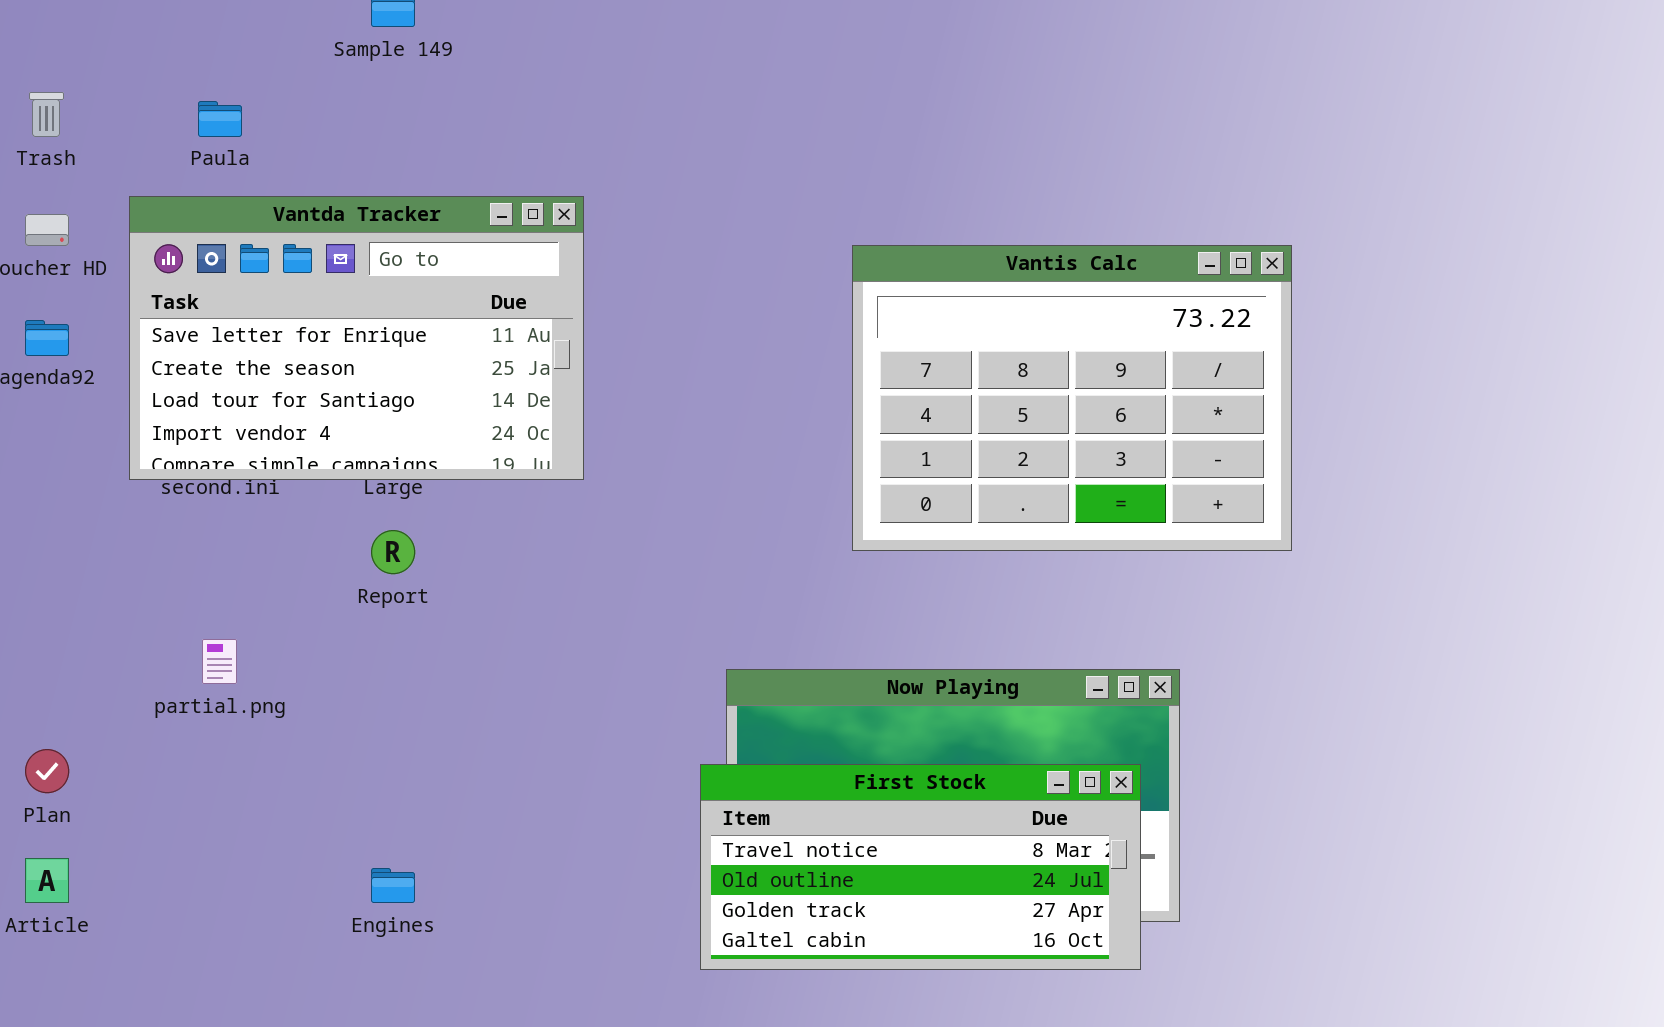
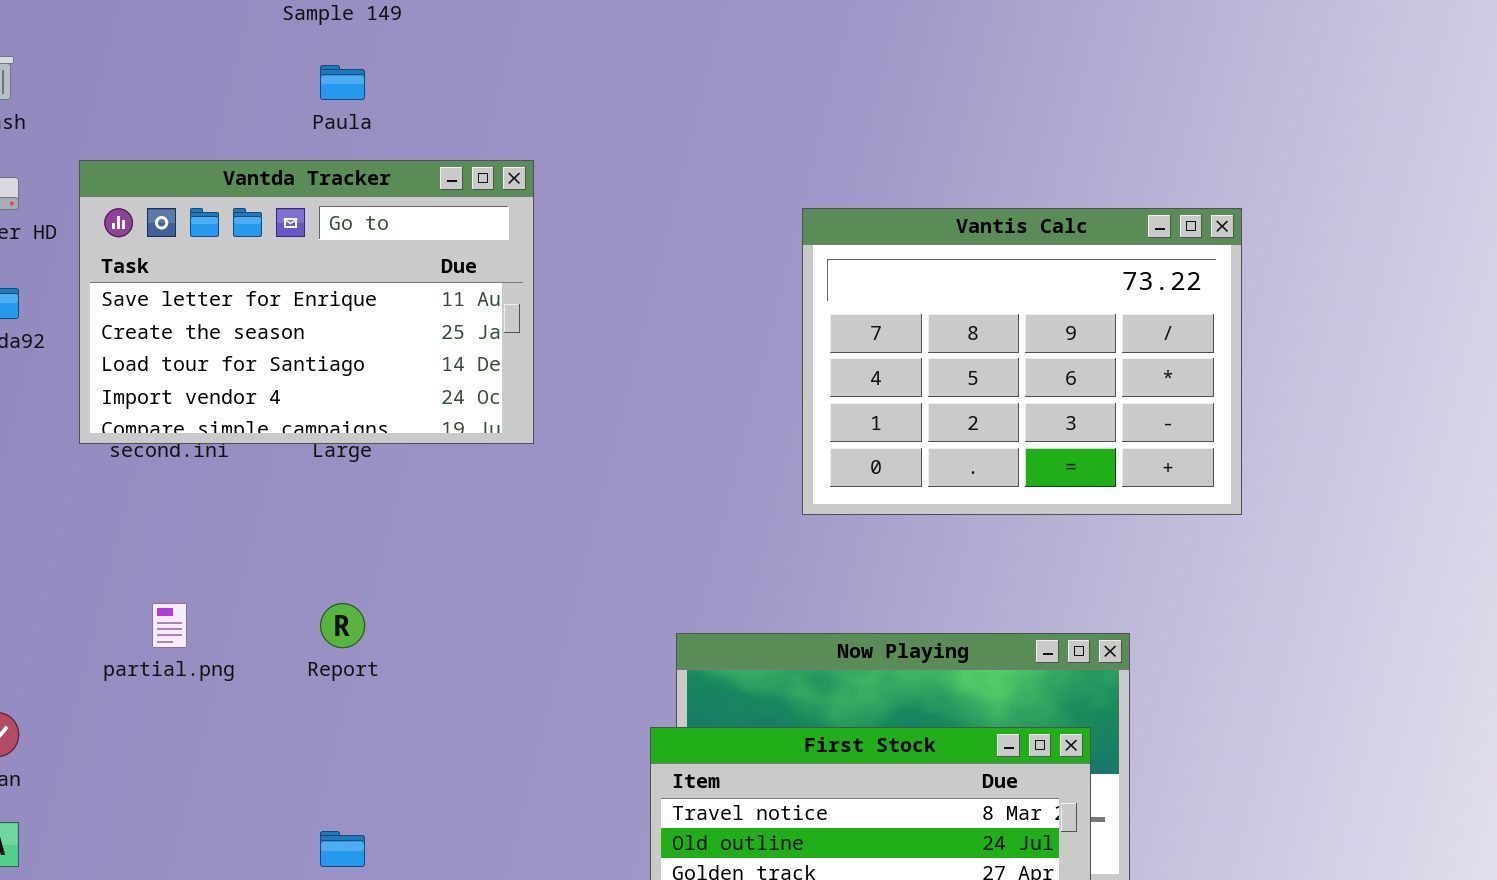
Paula: [198,101,242,137] -> [320,65,365,100], moved
Report: [371,530,415,574] -> [320,603,365,648], moved

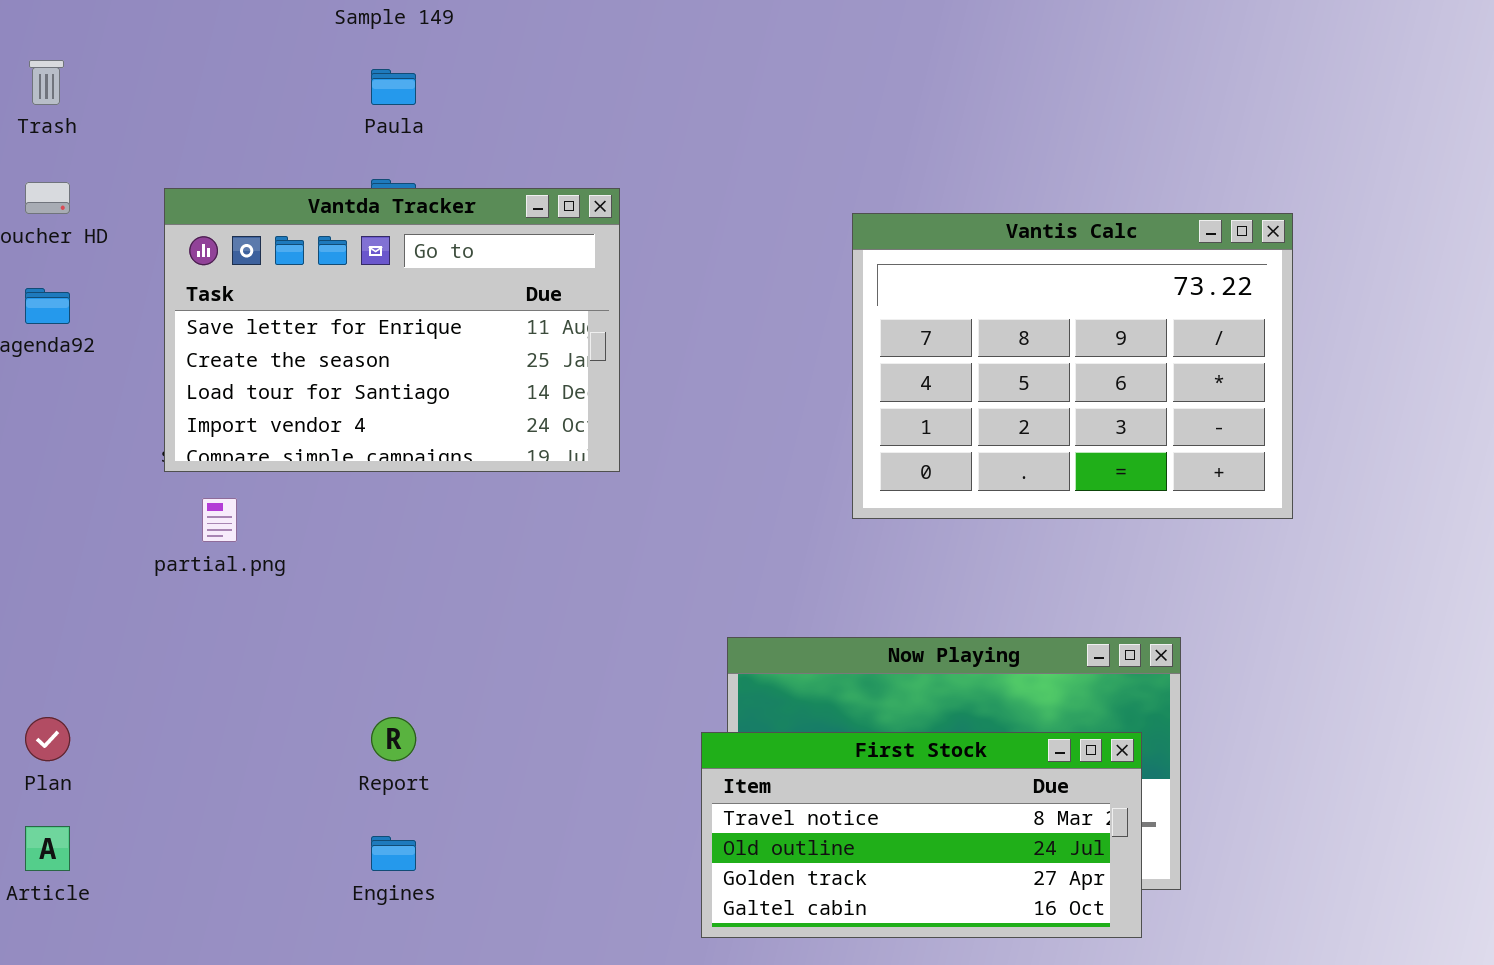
Vantda Tracker: [79,160,534,444] -> [164,188,620,472], moved
partial.png: [152,603,187,648] -> [202,498,237,542], moved
Report: [320,603,365,648] -> [371,717,416,761], moved

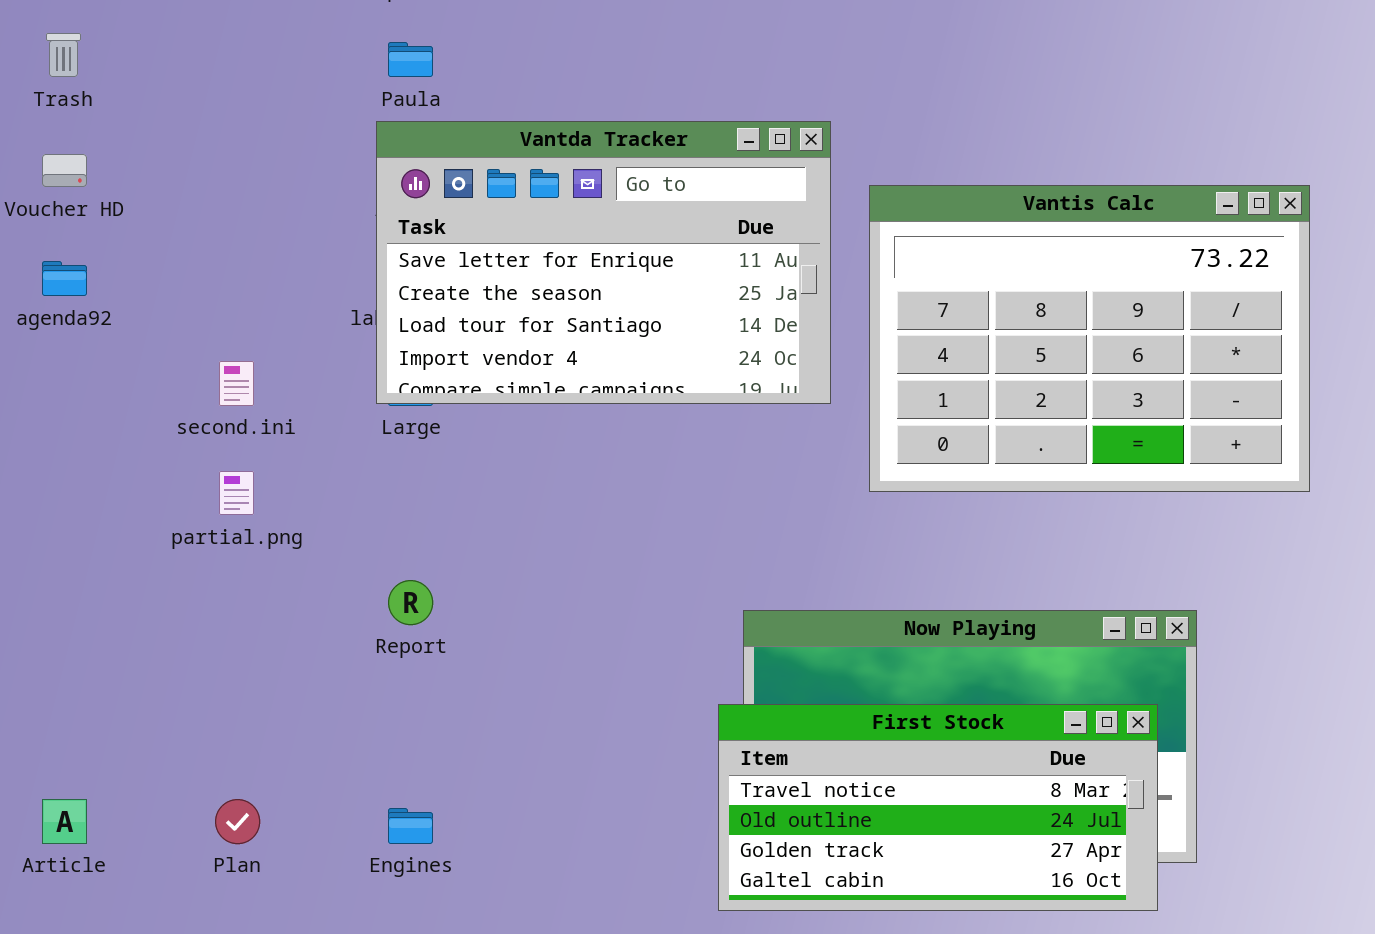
Vantda Tracker: [164,188,620,472] -> [376,121,831,404], moved
Plan: [25,717,70,761] -> [215,799,260,844], moved
Report: [371,717,416,761] -> [388,580,433,625], moved

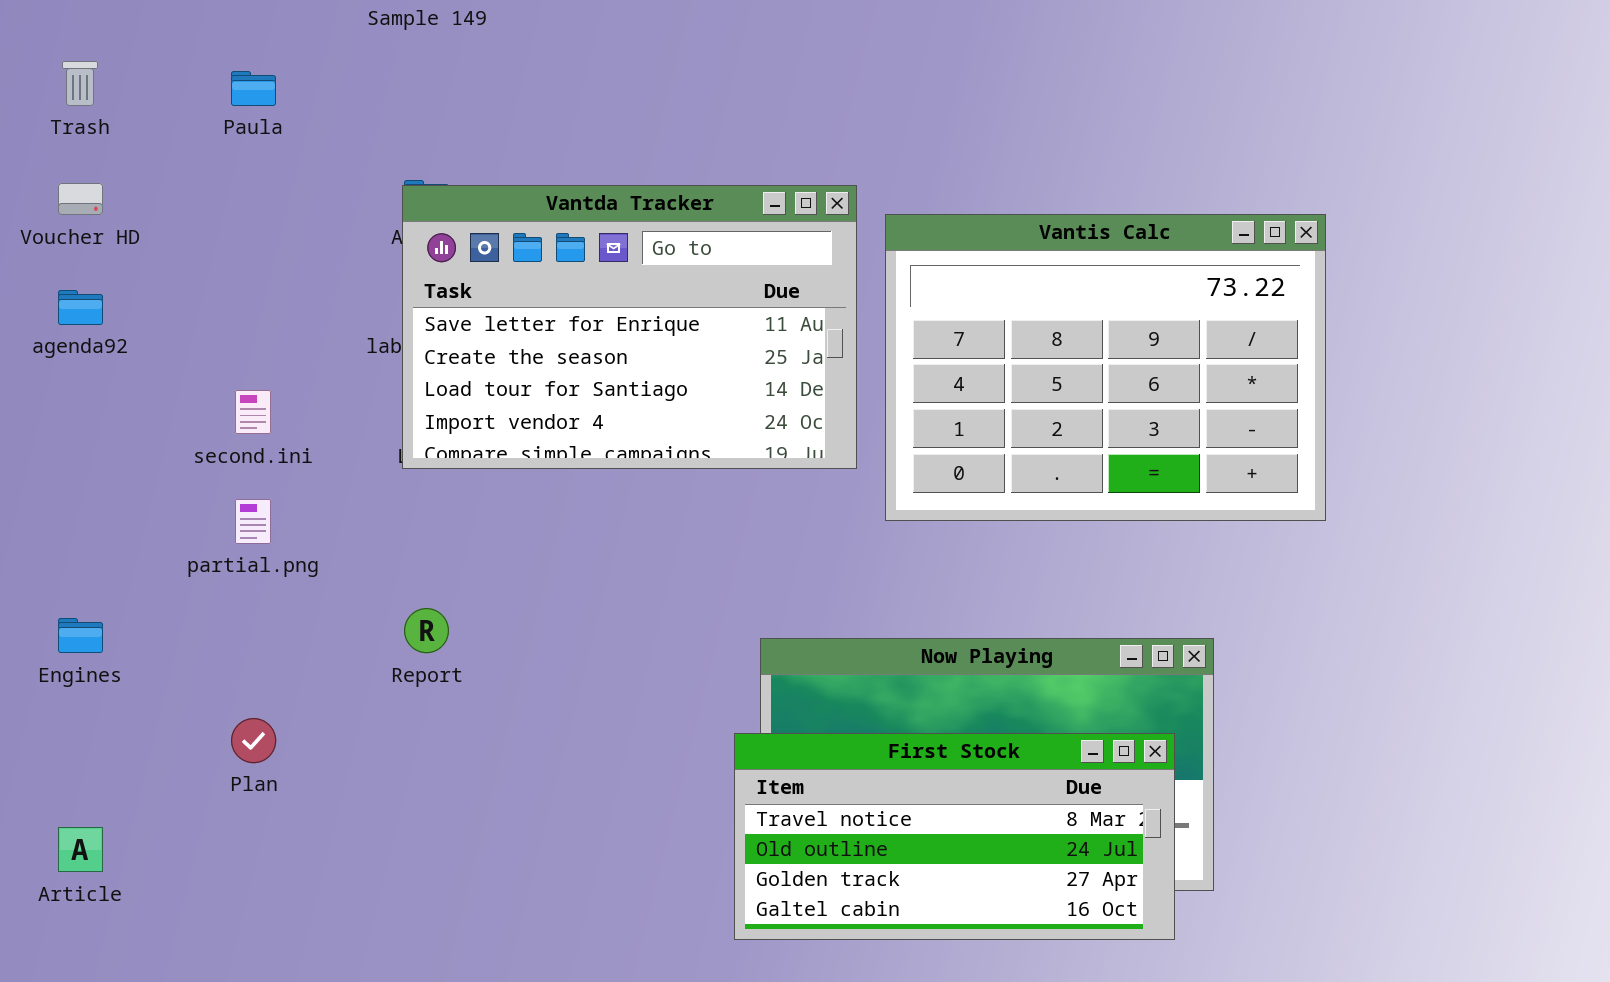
Paula: [388,42,433,77] -> [231,71,276,106], moved
Vantda Tracker: [376,121,831,404] -> [402,185,857,469], moved
Plan: [215,799,260,844] -> [231,718,276,763], moved
Engines: [388,808,433,844] -> [58,618,103,653], moved

